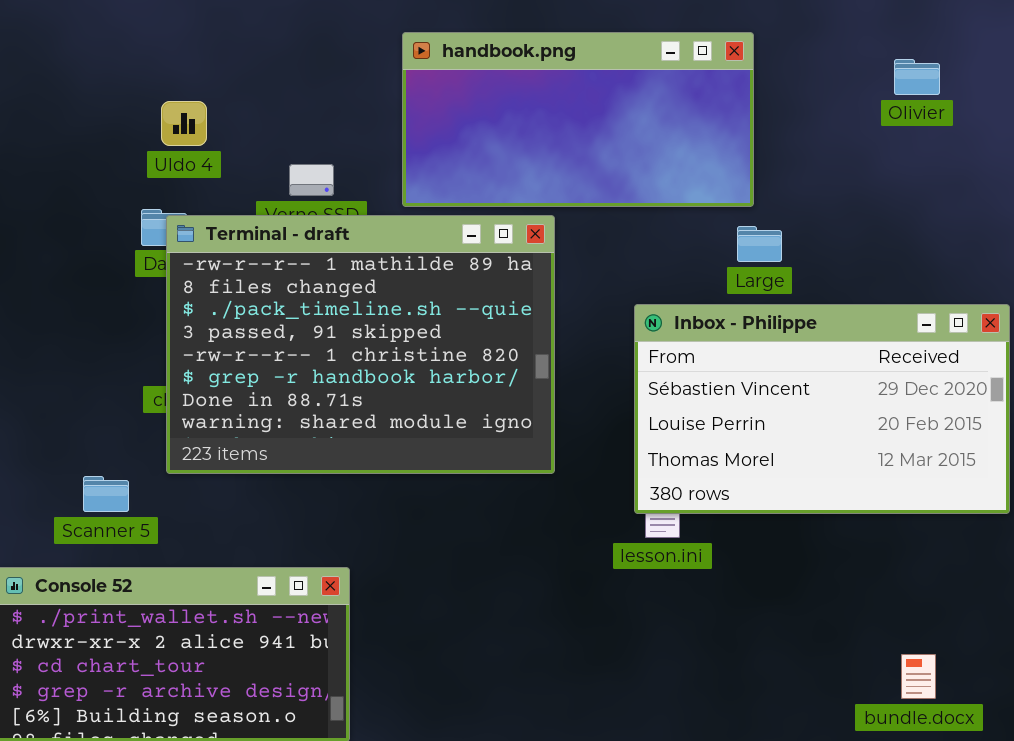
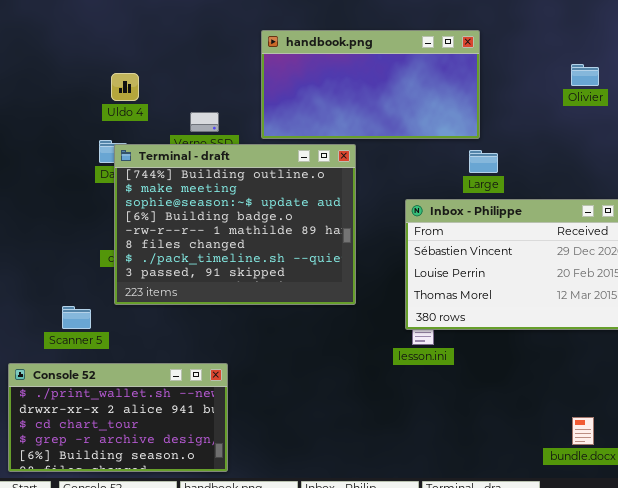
Olivier: [894,59,940,95] -> [571,64,599,86], moved
Terminal - draft: [166,215,555,474] -> [114,144,356,305], scrolled up 4 rows

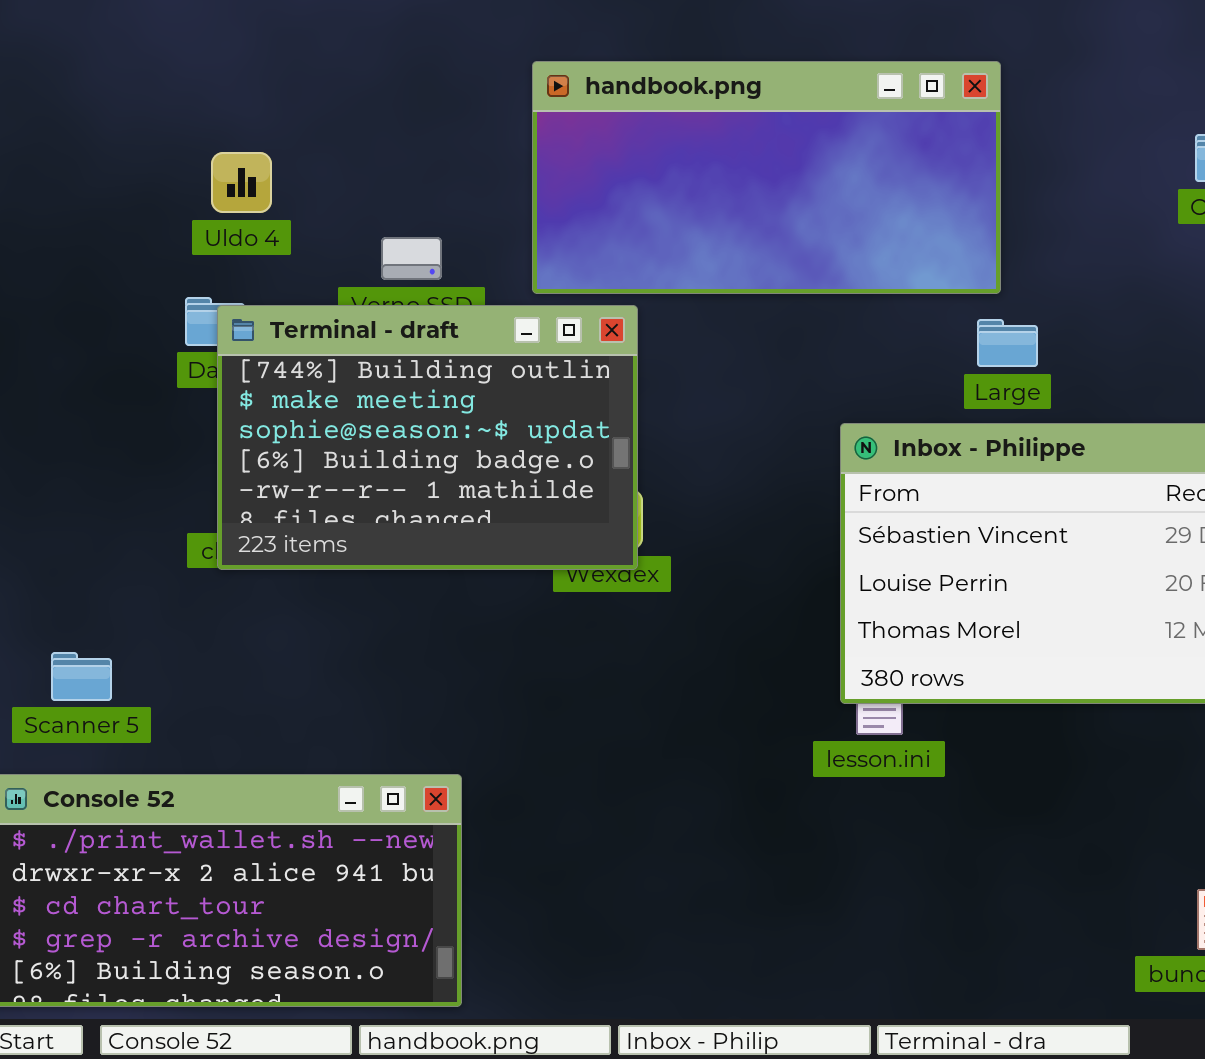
Terminal - draft: [114,144,356,305] -> [217,305,638,570], resized
Scanner 5: [62,306,91,329] -> [51,652,112,701], moved

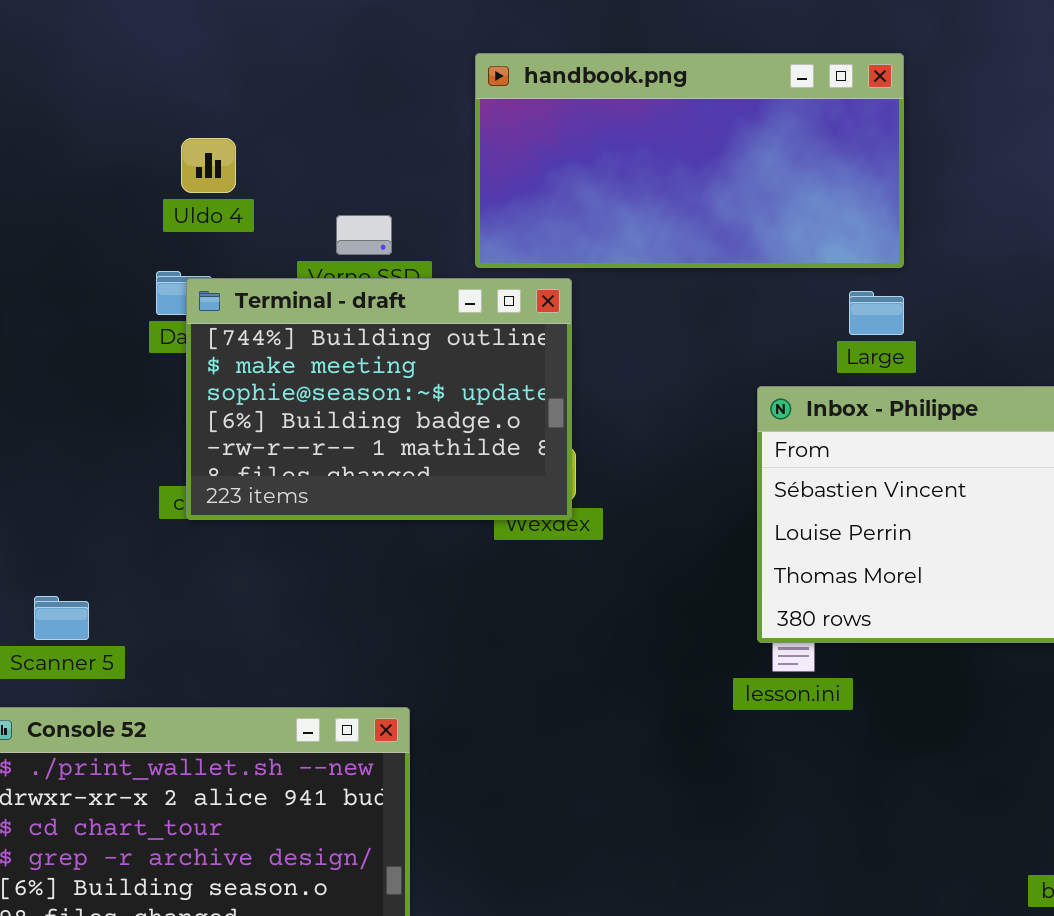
Large: [977,319,1038,367] -> [849,291,904,335], moved

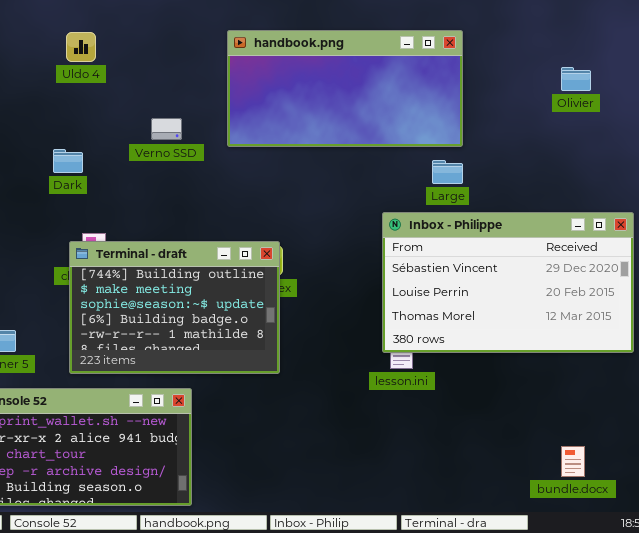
Uldo 4: [181,138,236,193] -> [66,32,96,62], moved
Terminal - draft: [186,278,572,520] -> [69,241,280,374], moved

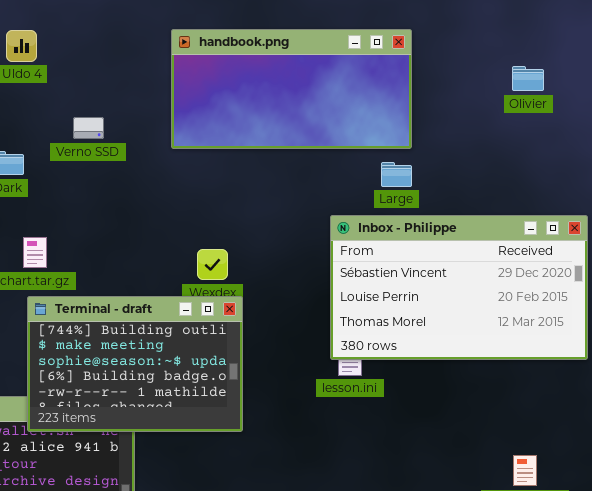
Verno SSD: [151,118,182,140] -> [73,117,104,139], moved
Terminal - draft: [69,241,280,374] -> [27,296,243,432], moved

